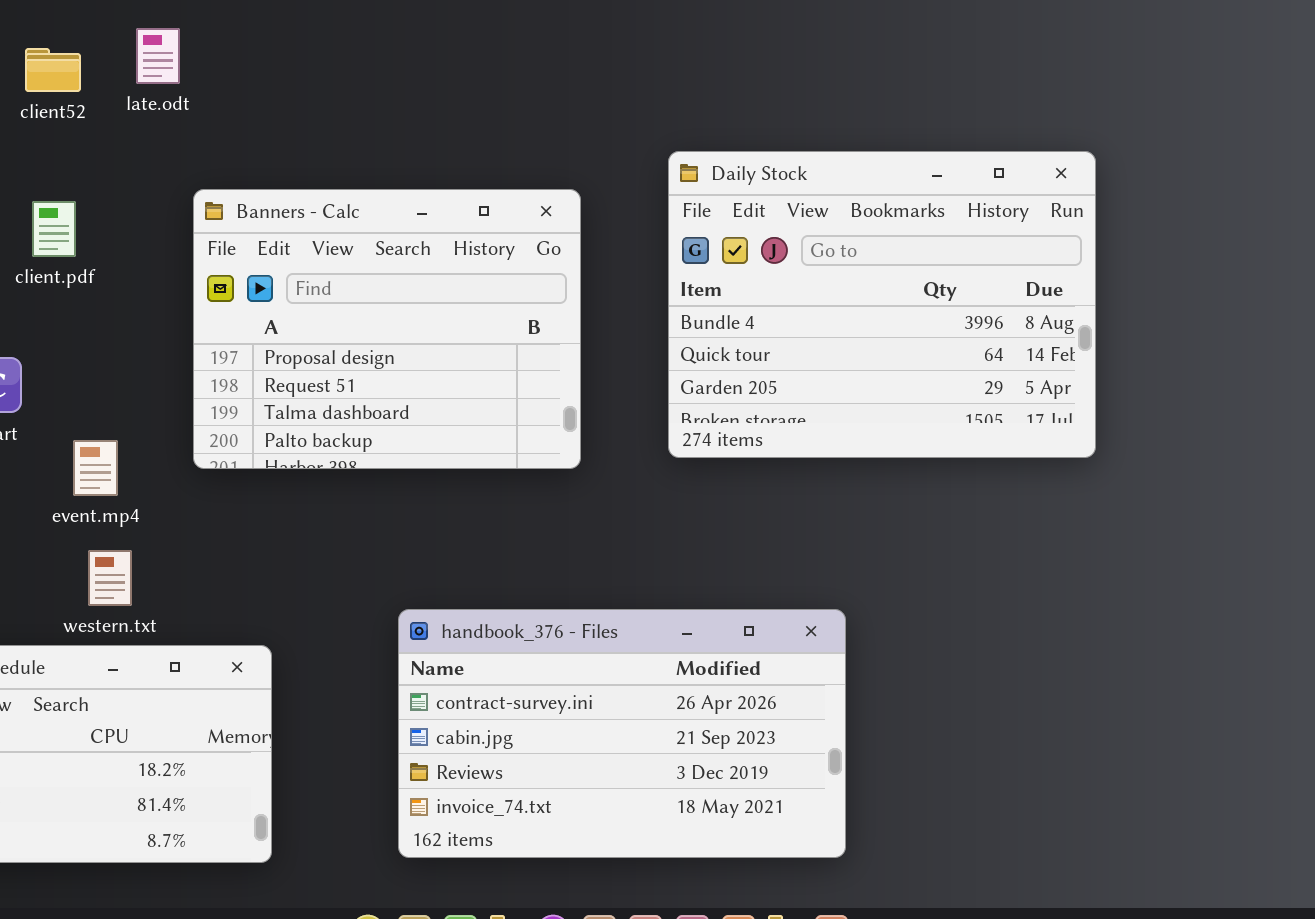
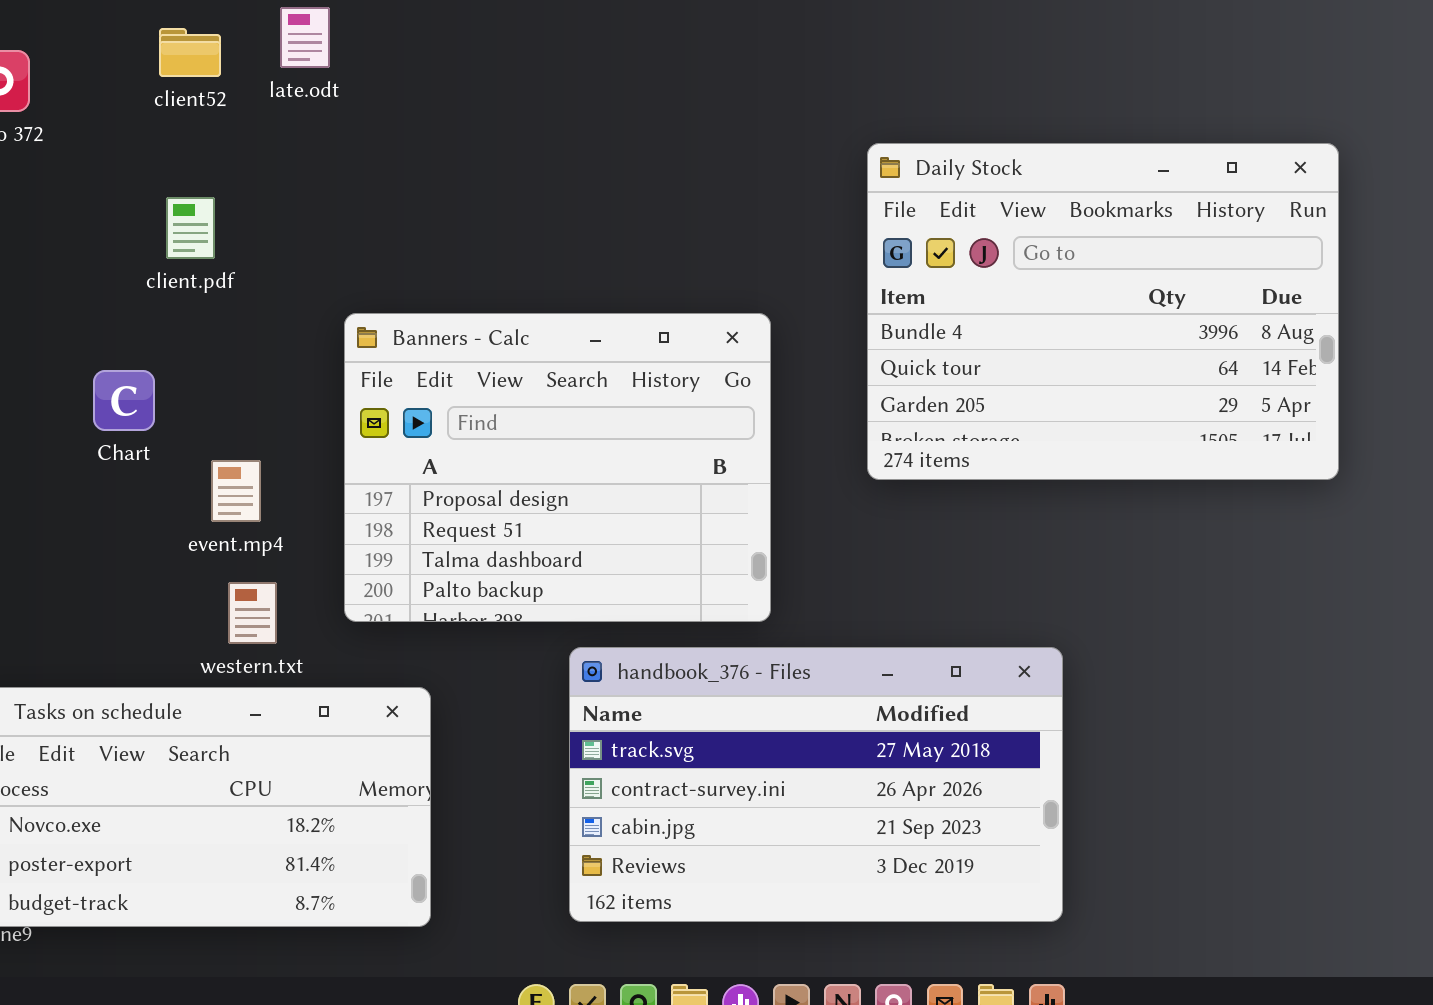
Banners - Calc: [193,189,581,469] -> [344,313,771,622], moved
handbook_376 - Files: [398,609,846,858] -> [569,647,1063,922], scrolled up 1 row

